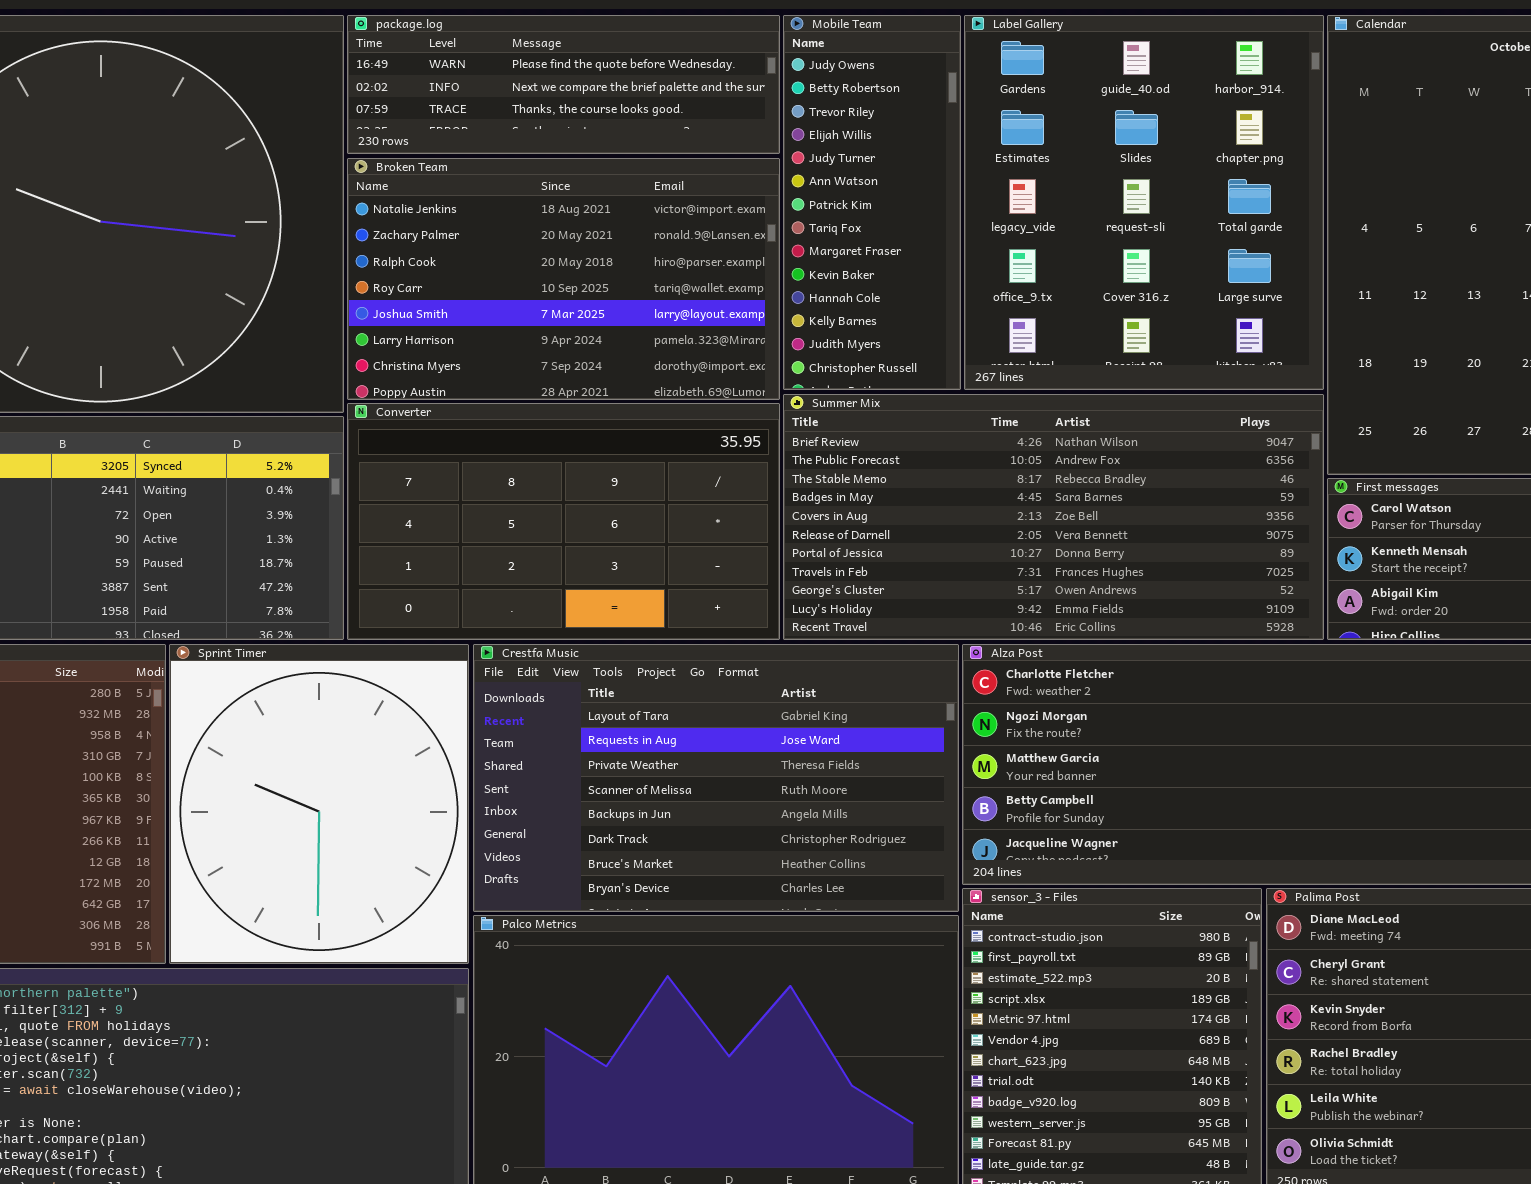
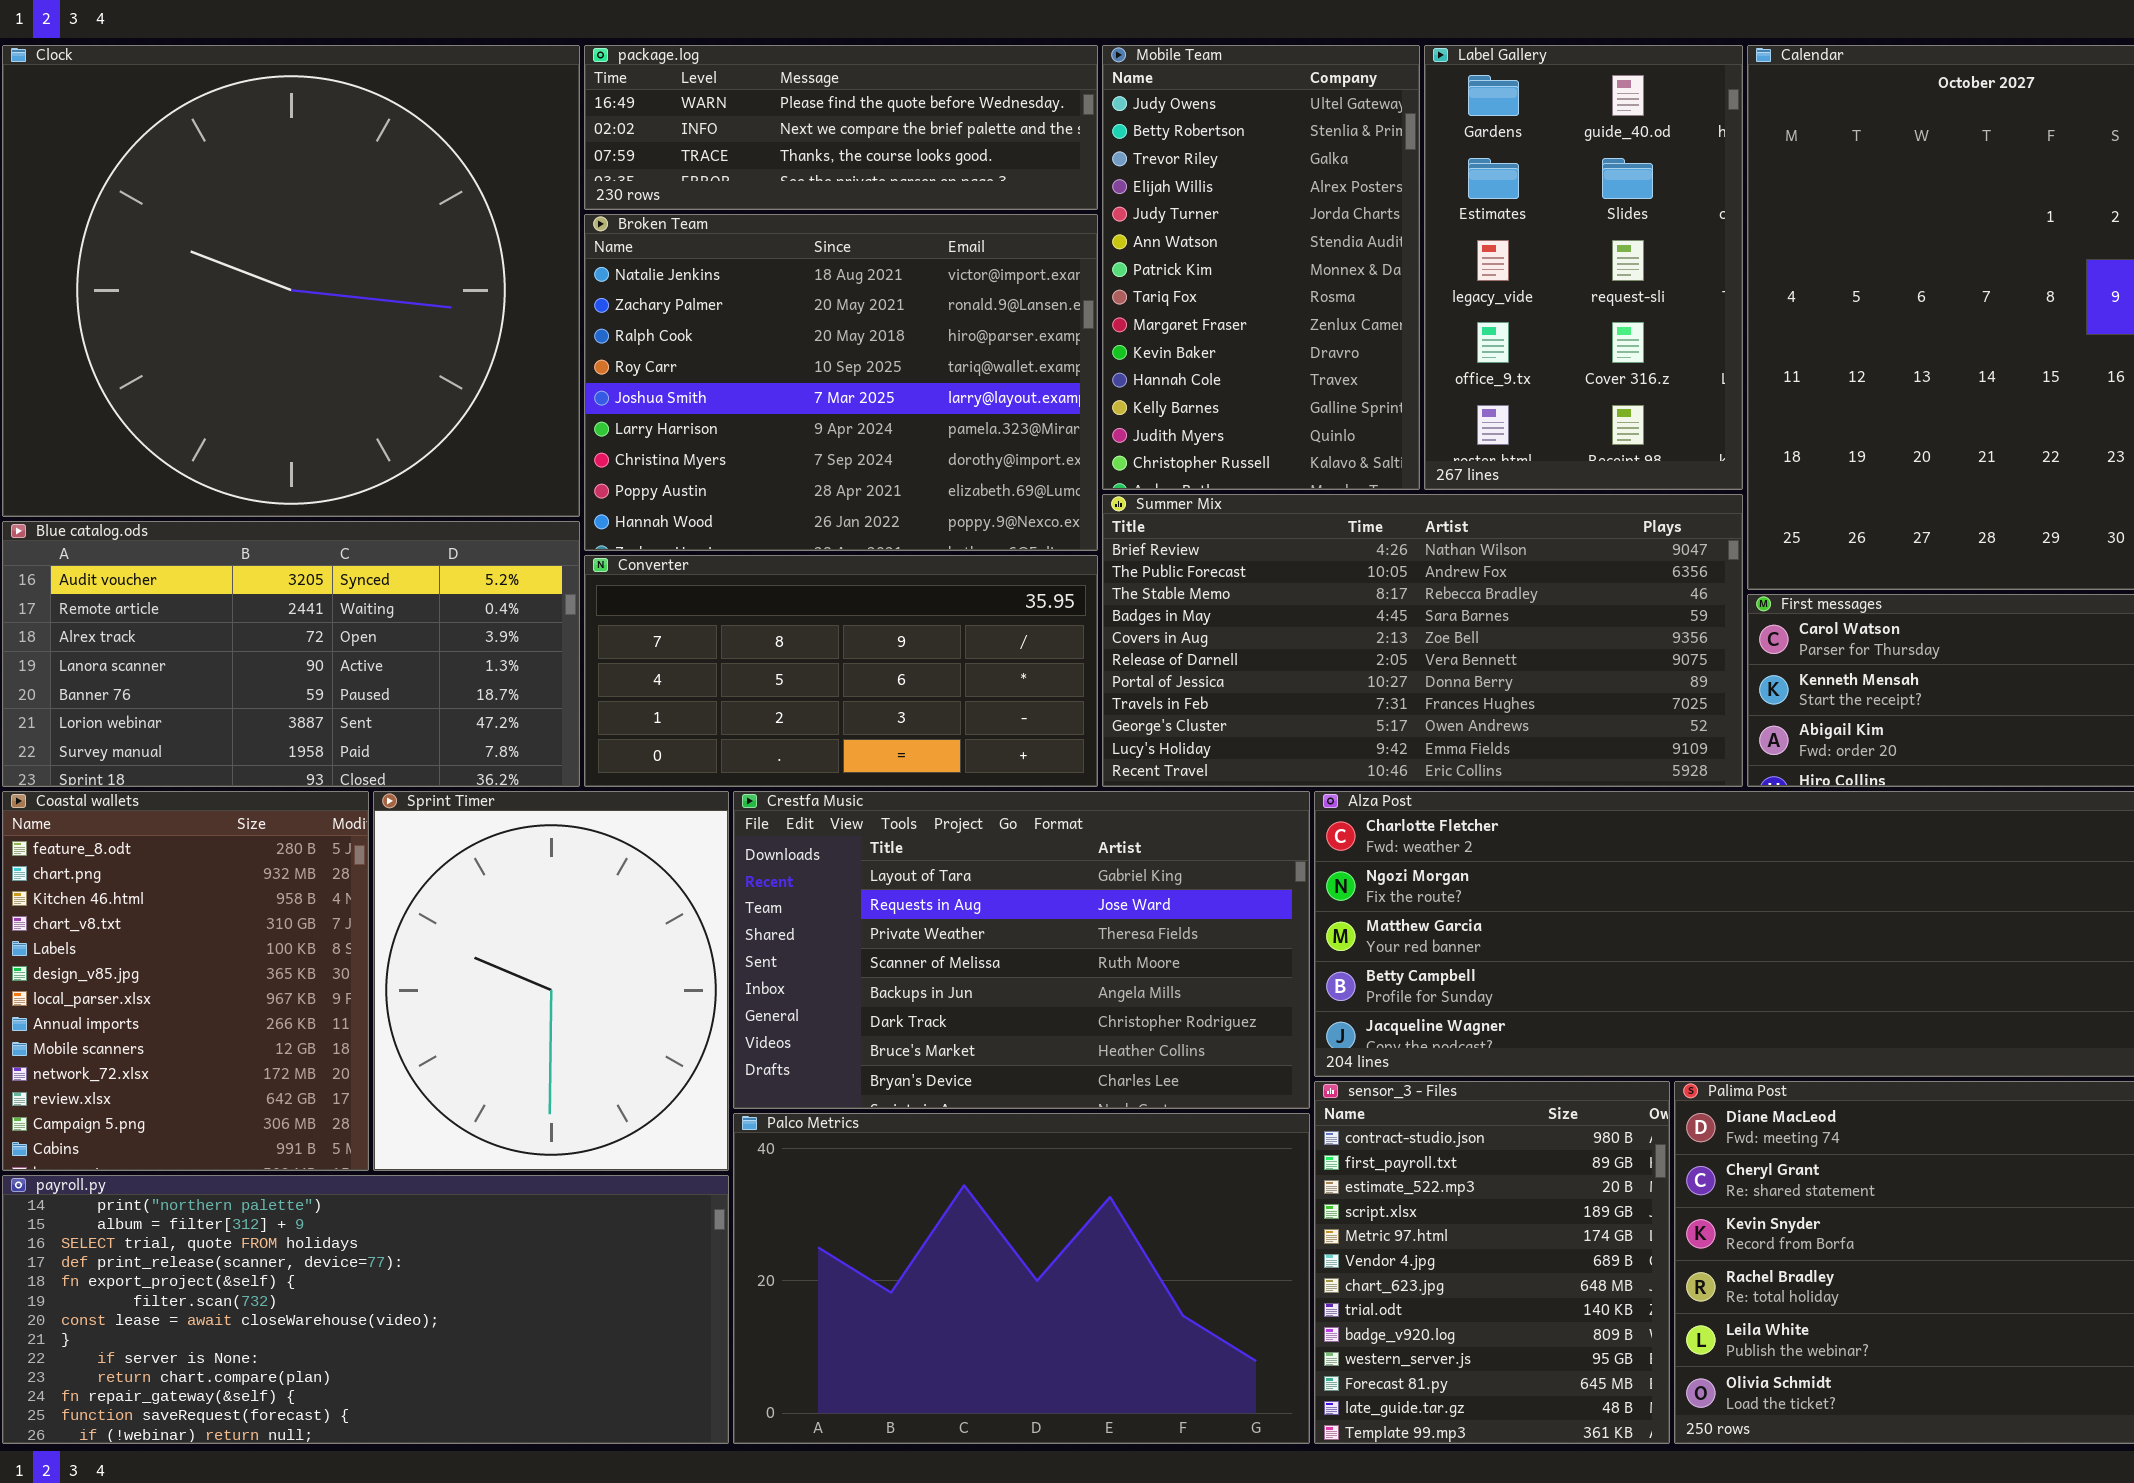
Mobile Team: [783,15,961,390] -> [1102,45,1420,490], resized
Label Gallery: [964,15,1324,390] -> [1424,45,1743,490], resized
Broken Team: [347,158,780,400] -> [584,214,1098,551], resized
Converter: [347,403,780,640] -> [584,555,1098,787], resized

